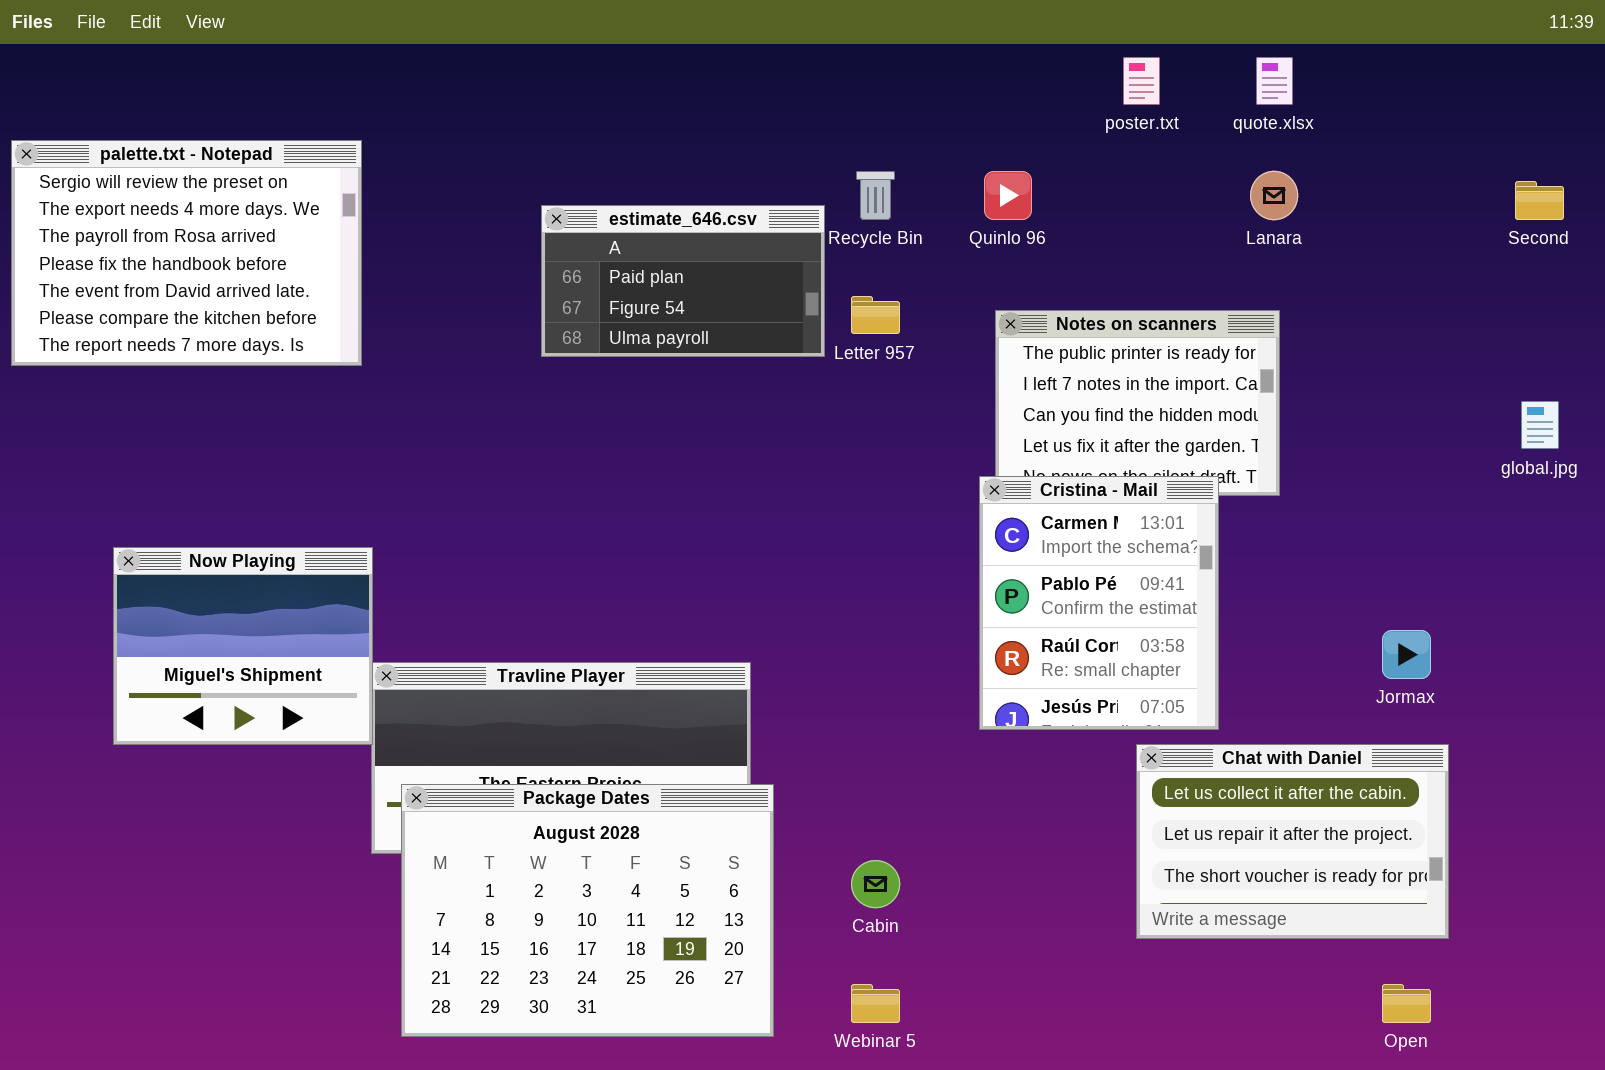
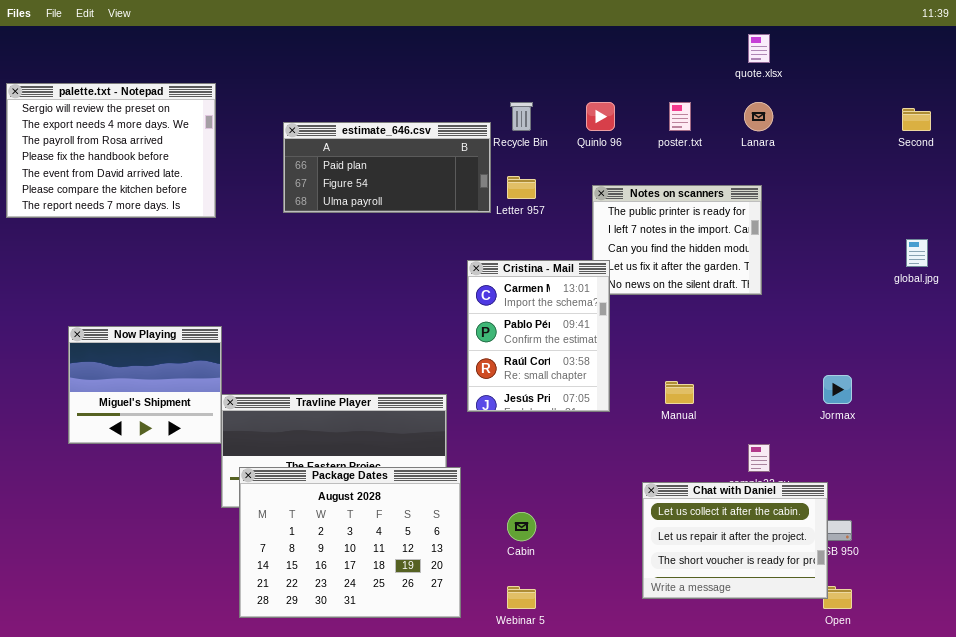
poster.txt: [1123,57,1160,105] -> [669,102,691,131], moved
estimate_646.csv: [541,205,825,357] -> [283,122,491,213], resized
Cristina - Mail: [979,476,1219,730] -> [467,260,610,412], moved
Chat with Daniel: [1136,744,1449,939] -> [642,482,828,599], moved

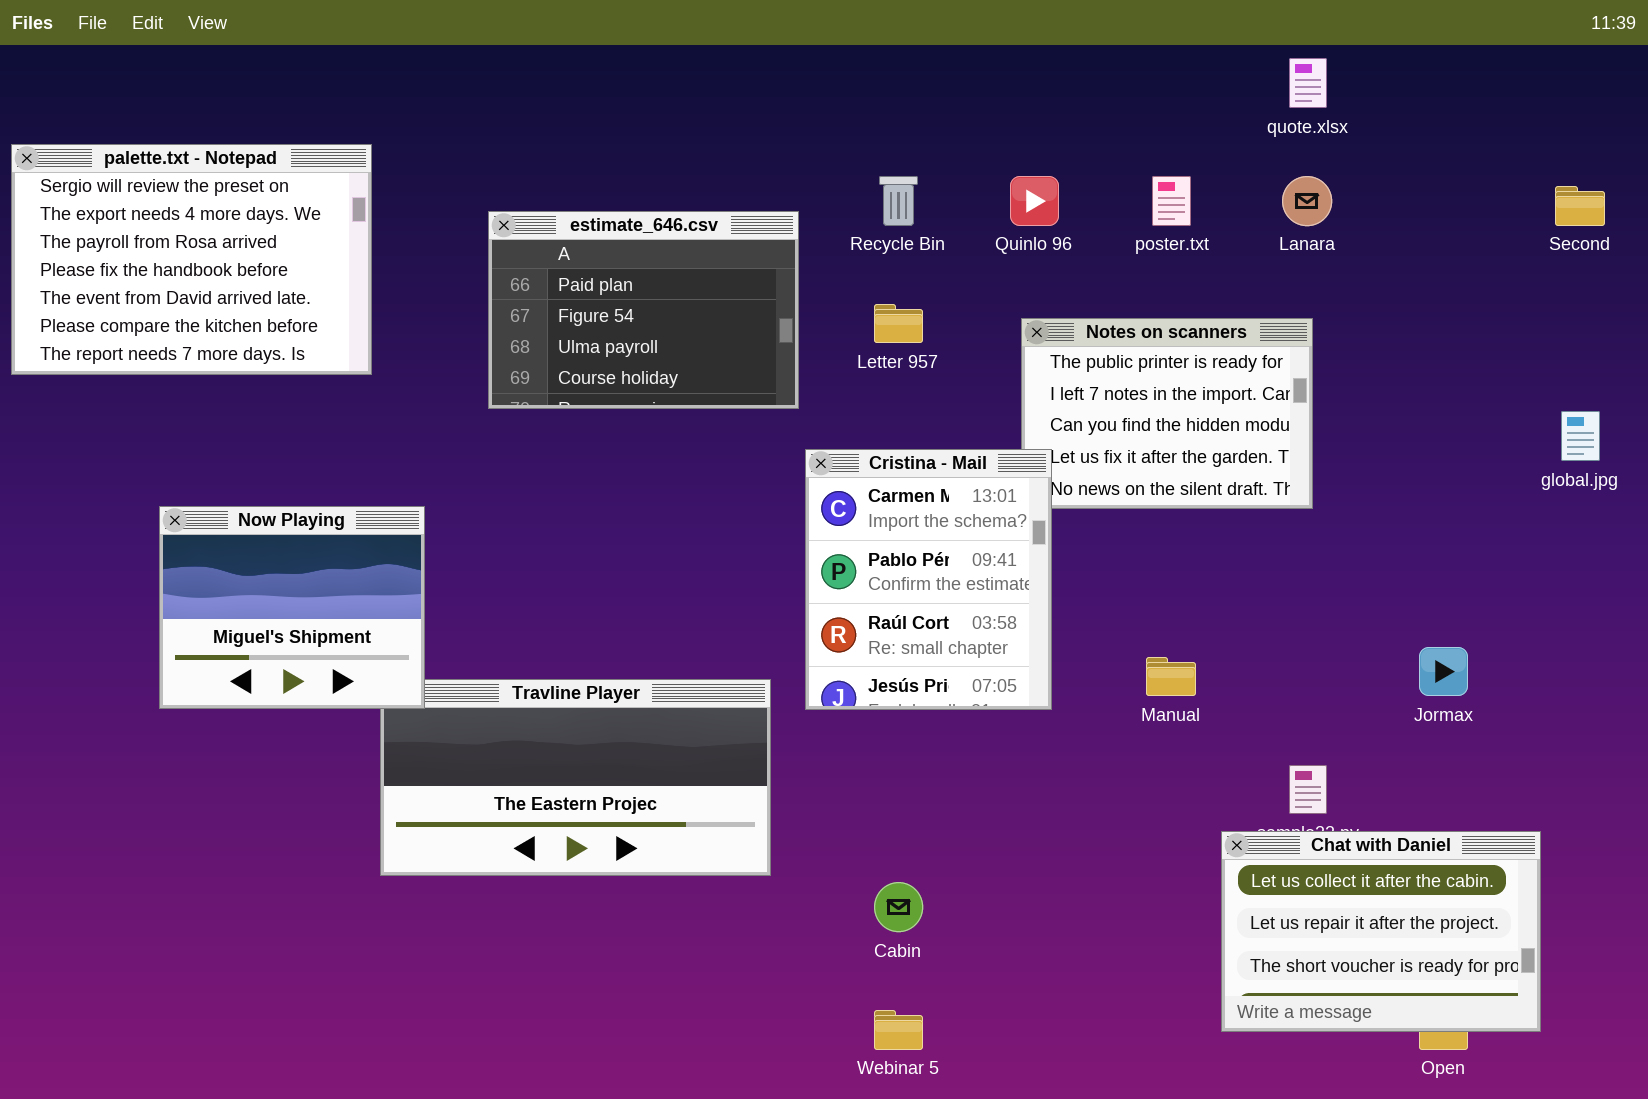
estimate_646.csv: [283,122,491,213] -> [488,211,799,409], resized
Now Playing: [68,326,222,444] -> [159,506,425,709], moved
Package Dates: [239,467,461,618] -> none, closed
Chat with Daniel: [642,482,828,599] -> [1221,831,1541,1032], moved

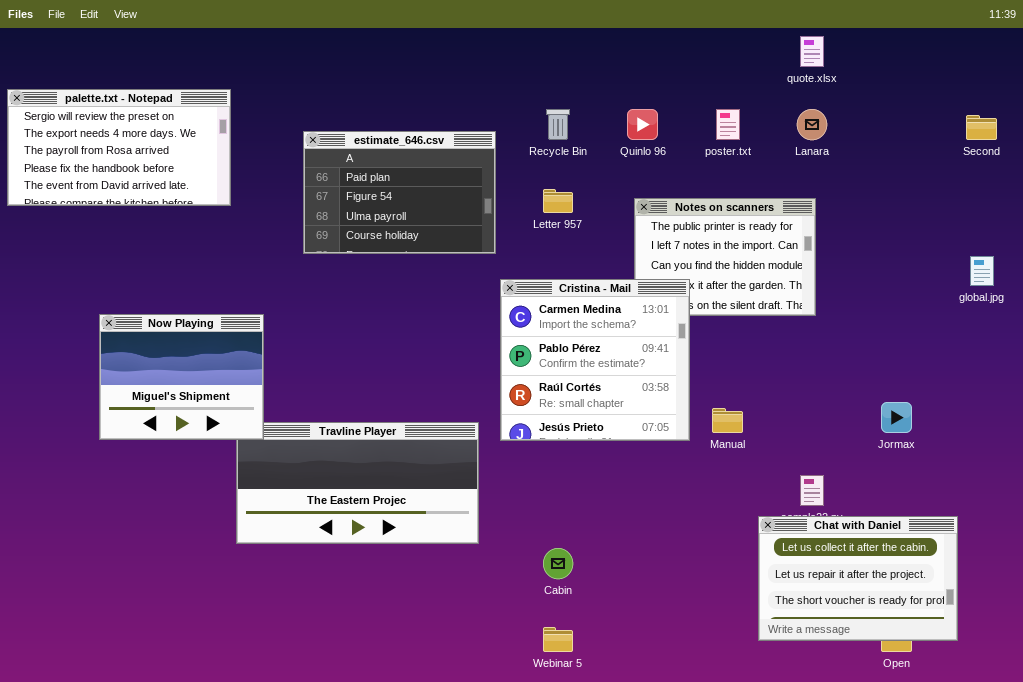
palette.txt - Notepad: [11,144,372,375] -> [7,89,231,206], resized
Cristina - Mail: [805,449,1052,710] -> [500,279,690,441], resized

